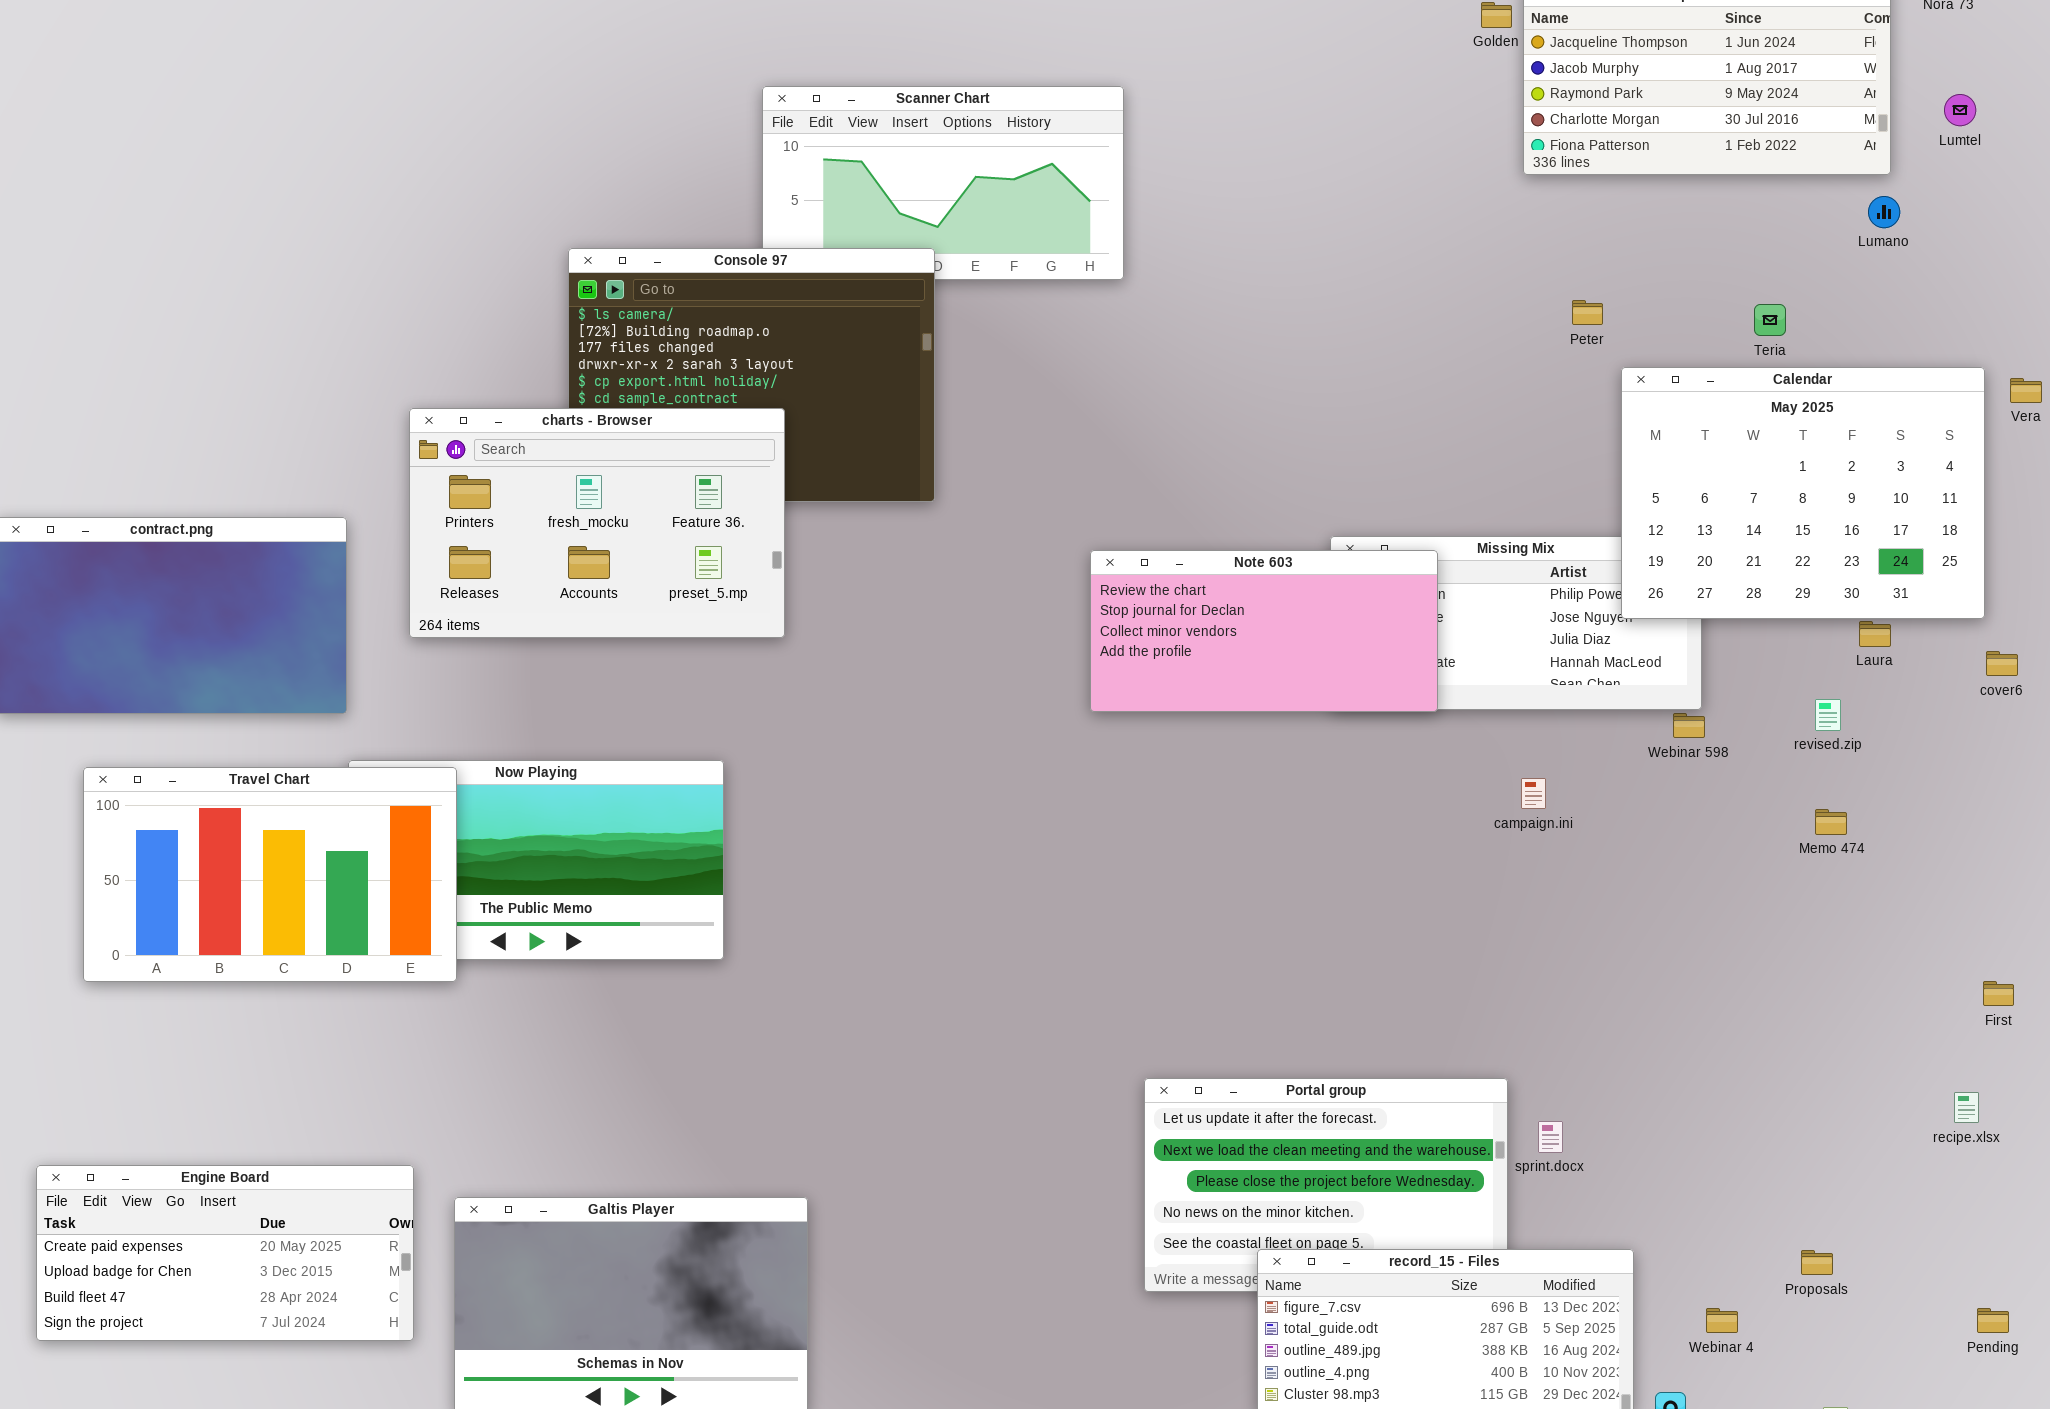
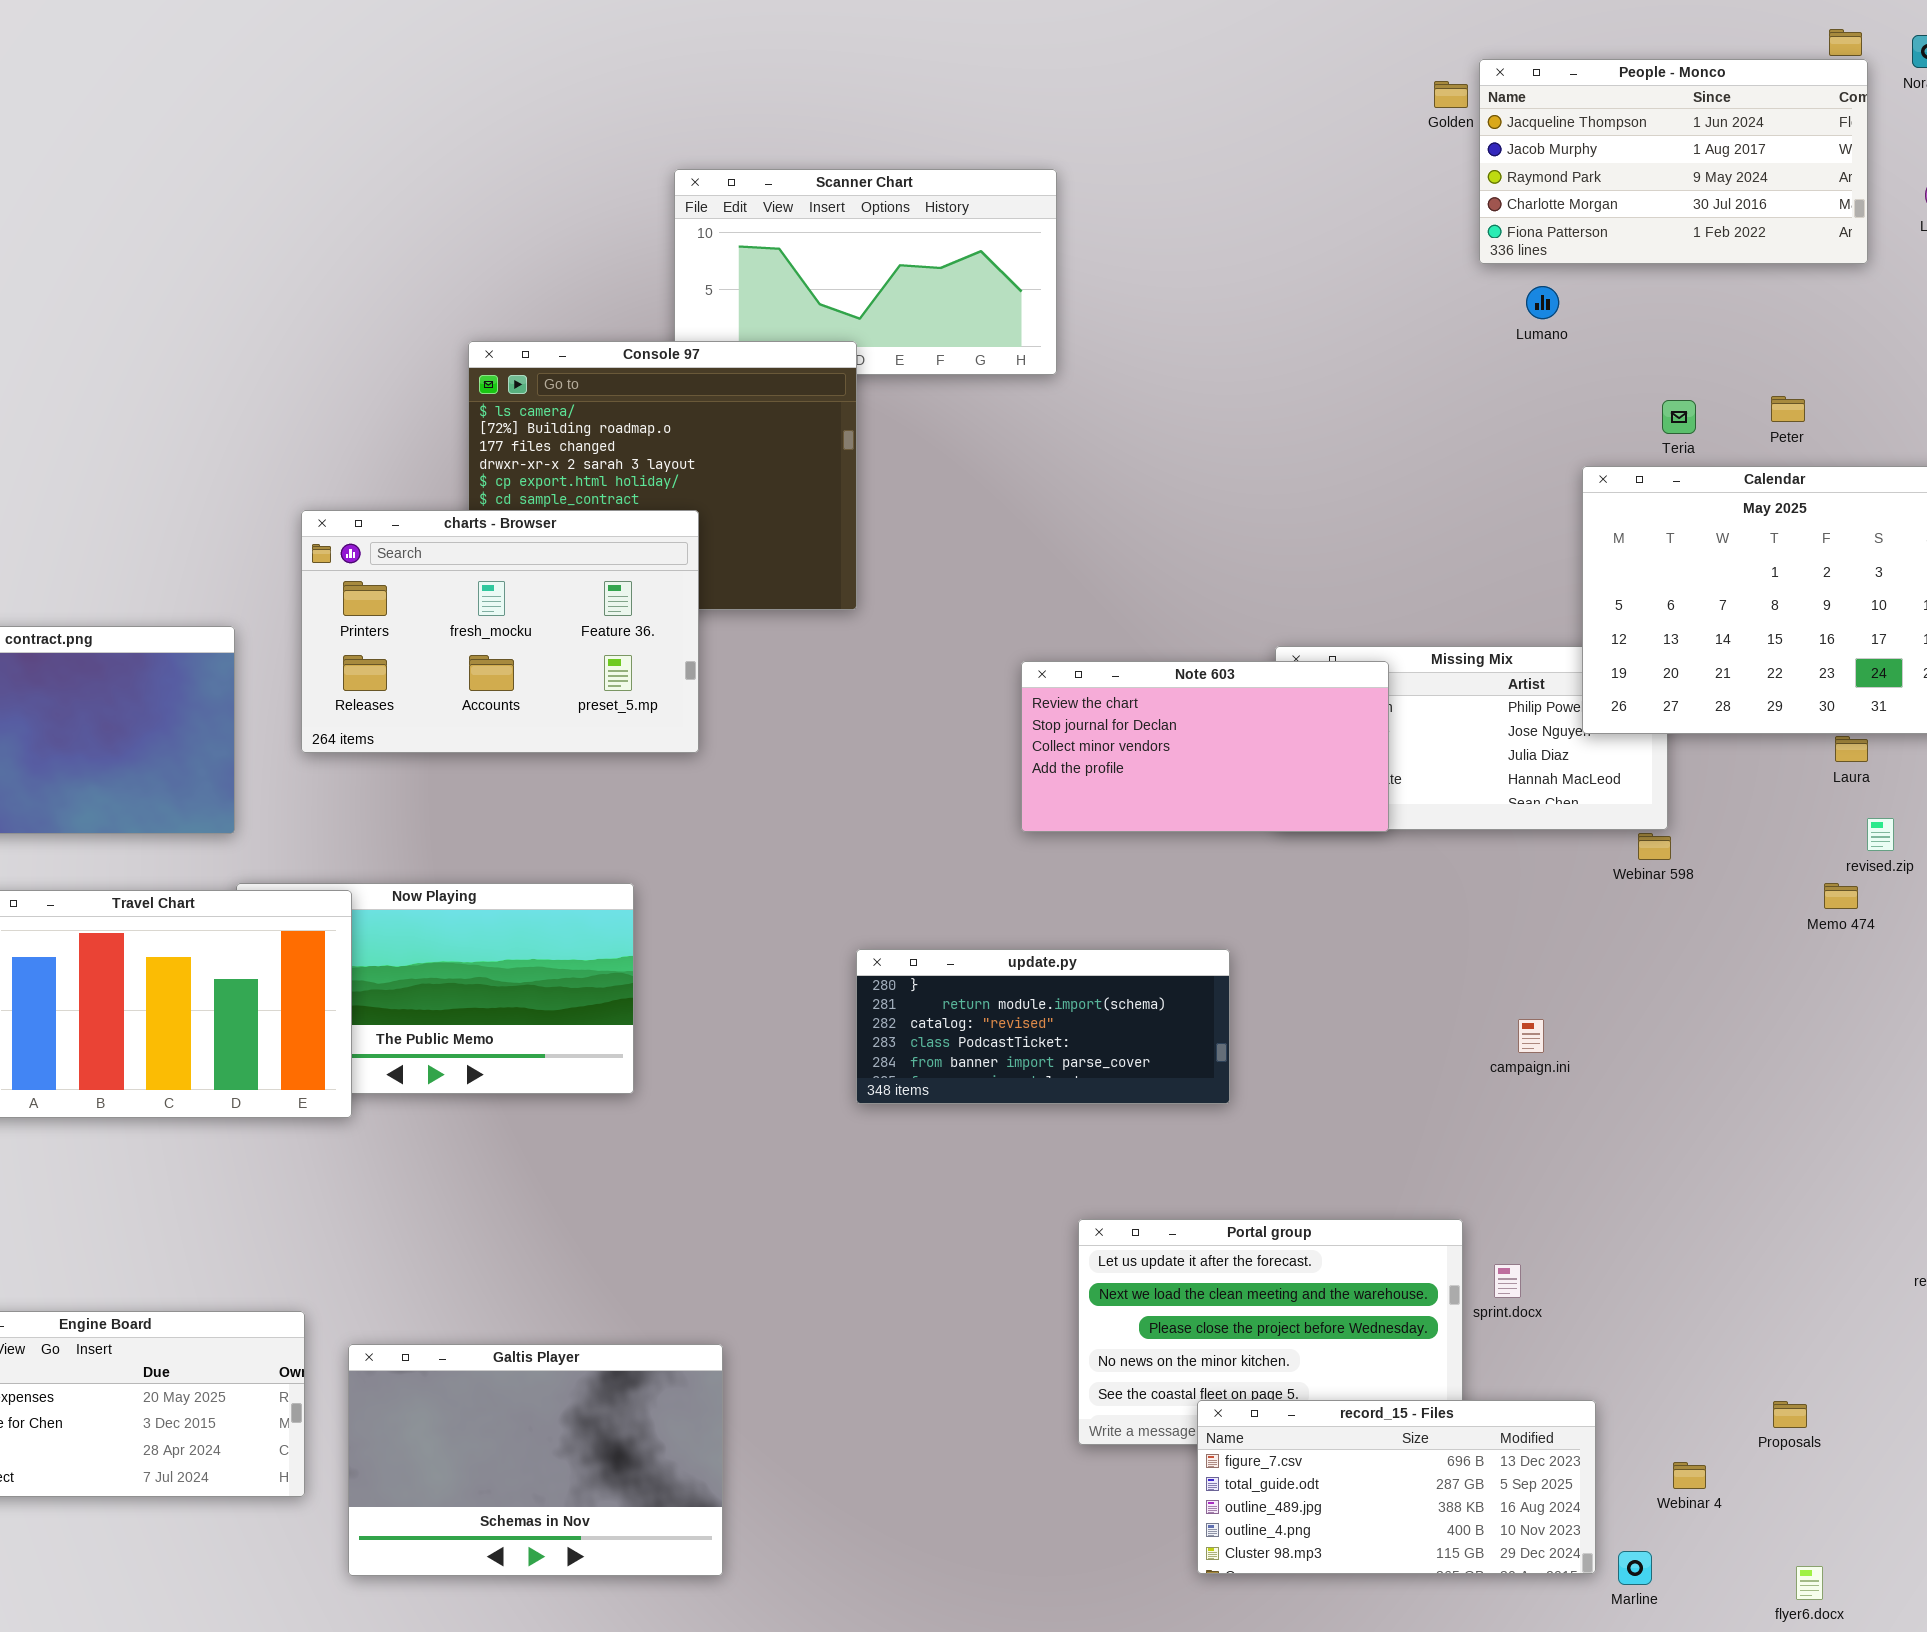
Lumano: [1868,196,1900,228] -> [1526,286,1559,319], moved
Peter: [1572,300,1603,325] -> [1771,396,1805,422], moved
Teria: [1754,304,1786,336] -> [1662,400,1696,434], moved
revised.zip: [1815,699,1841,731] -> [1867,818,1894,851], moved
campaign.ini: [1521,778,1546,809] -> [1518,1019,1544,1053], moved
Memo 474: [1815,809,1847,835] -> [1824,883,1858,909], moved
update.py: none -> [856,949,1230,1104], opened

